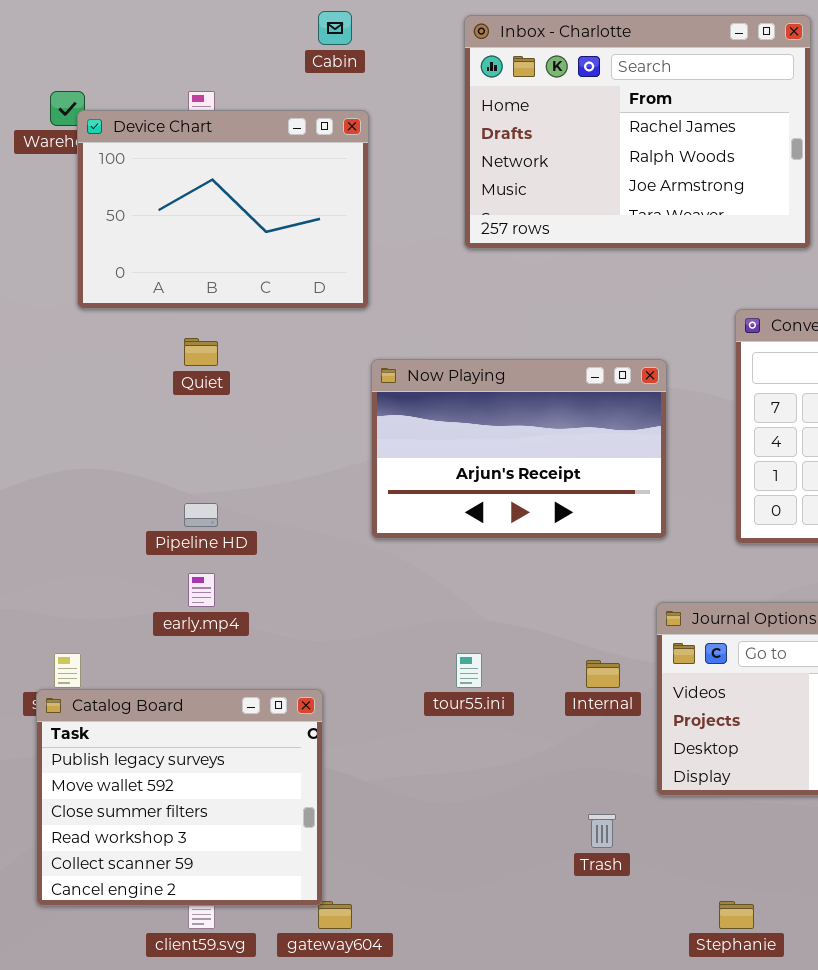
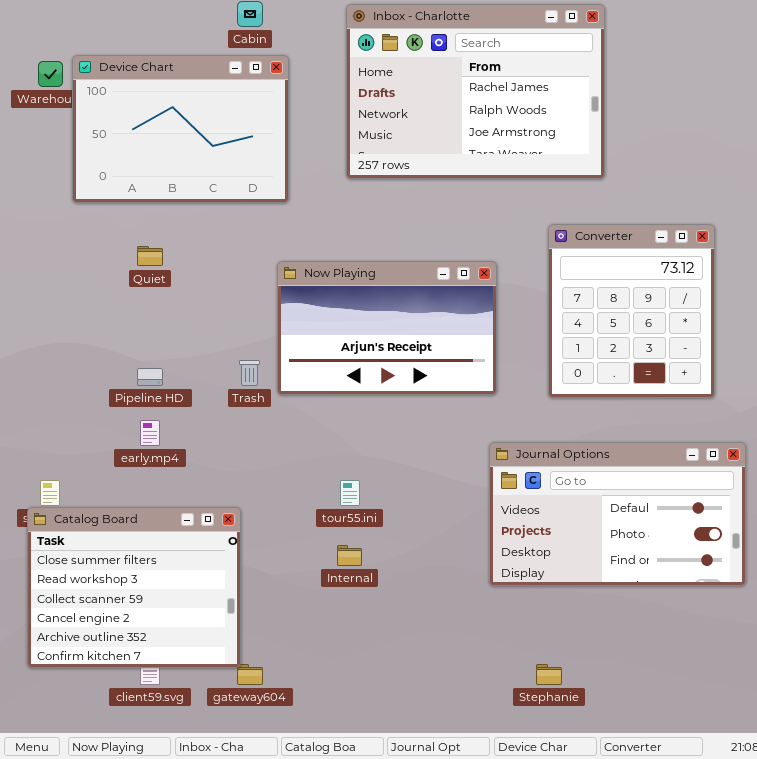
Device Chart: [77,110,369,309] -> [72,55,289,203], moved
Internal: [586,660,620,688] -> [337,545,362,566], moved
Catalog Board: [36,689,323,906] -> [27,507,241,668], scrolled down 2 rows
Trash: [588,814,616,848] -> [239,360,260,386], moved

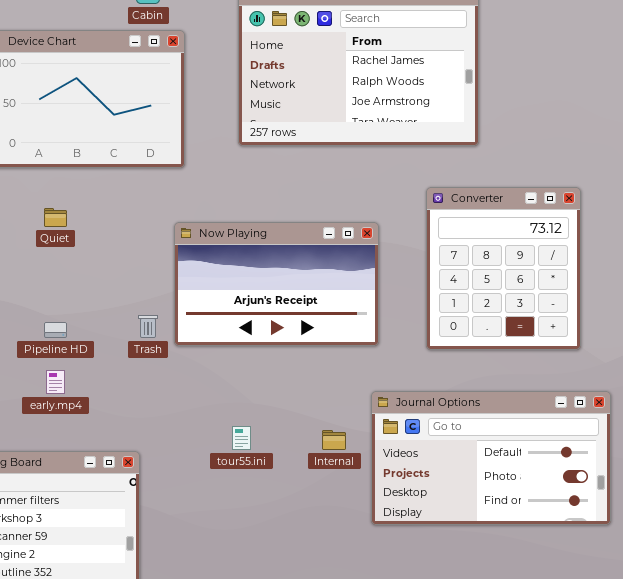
Internal: [337,545,362,566] -> [322,430,346,450], moved

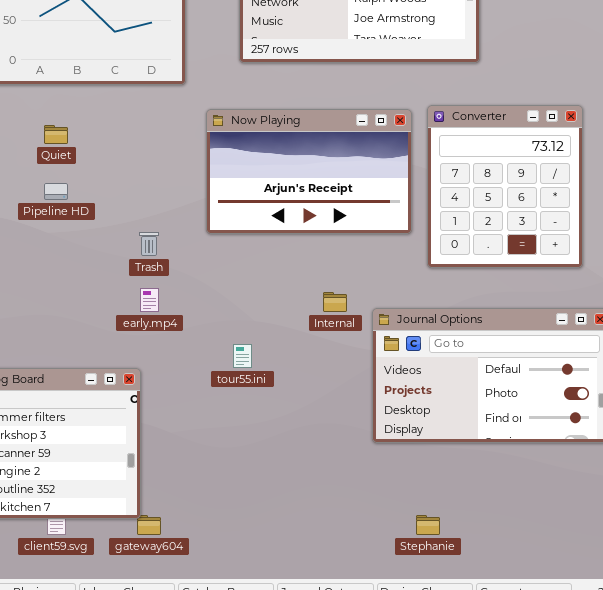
Now Playing: [174,222,379,346] -> [206,109,412,234], moved
Pipeline HD: [44,322,67,338] -> [44,183,68,200], moved
early.mp4: [46,370,65,394] -> [140,288,159,312], moved
Internal: [322,430,346,450] -> [323,292,347,312], moved

